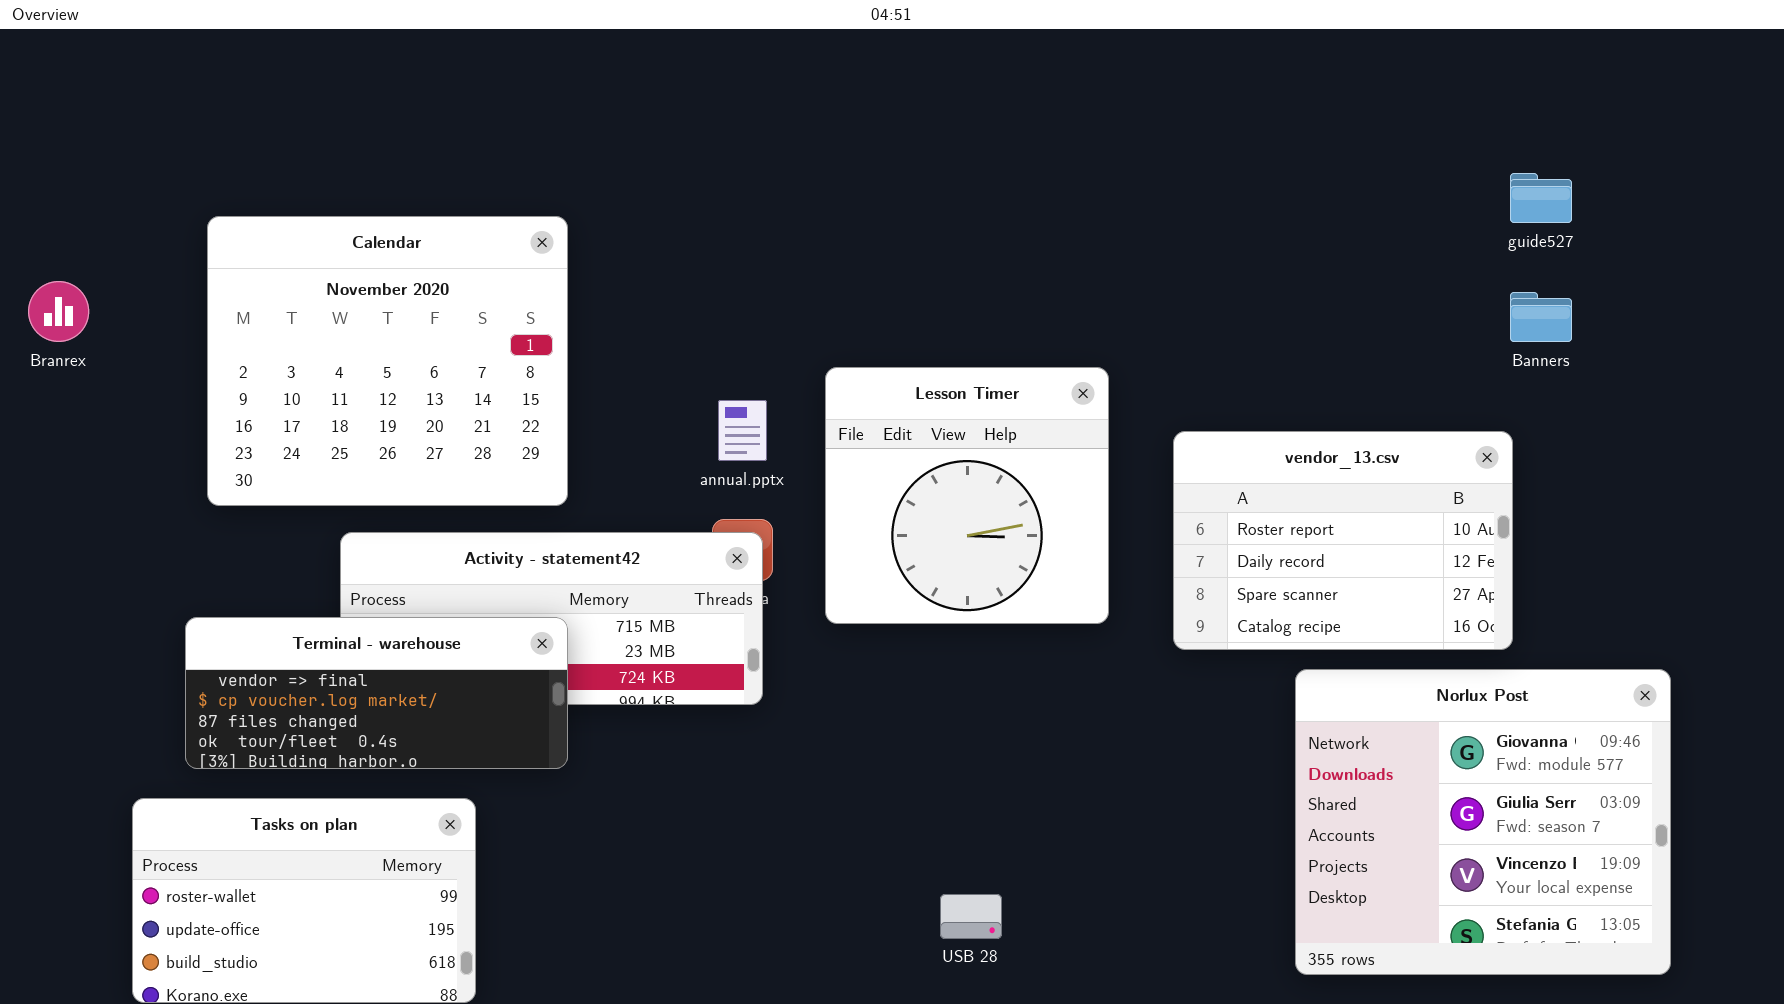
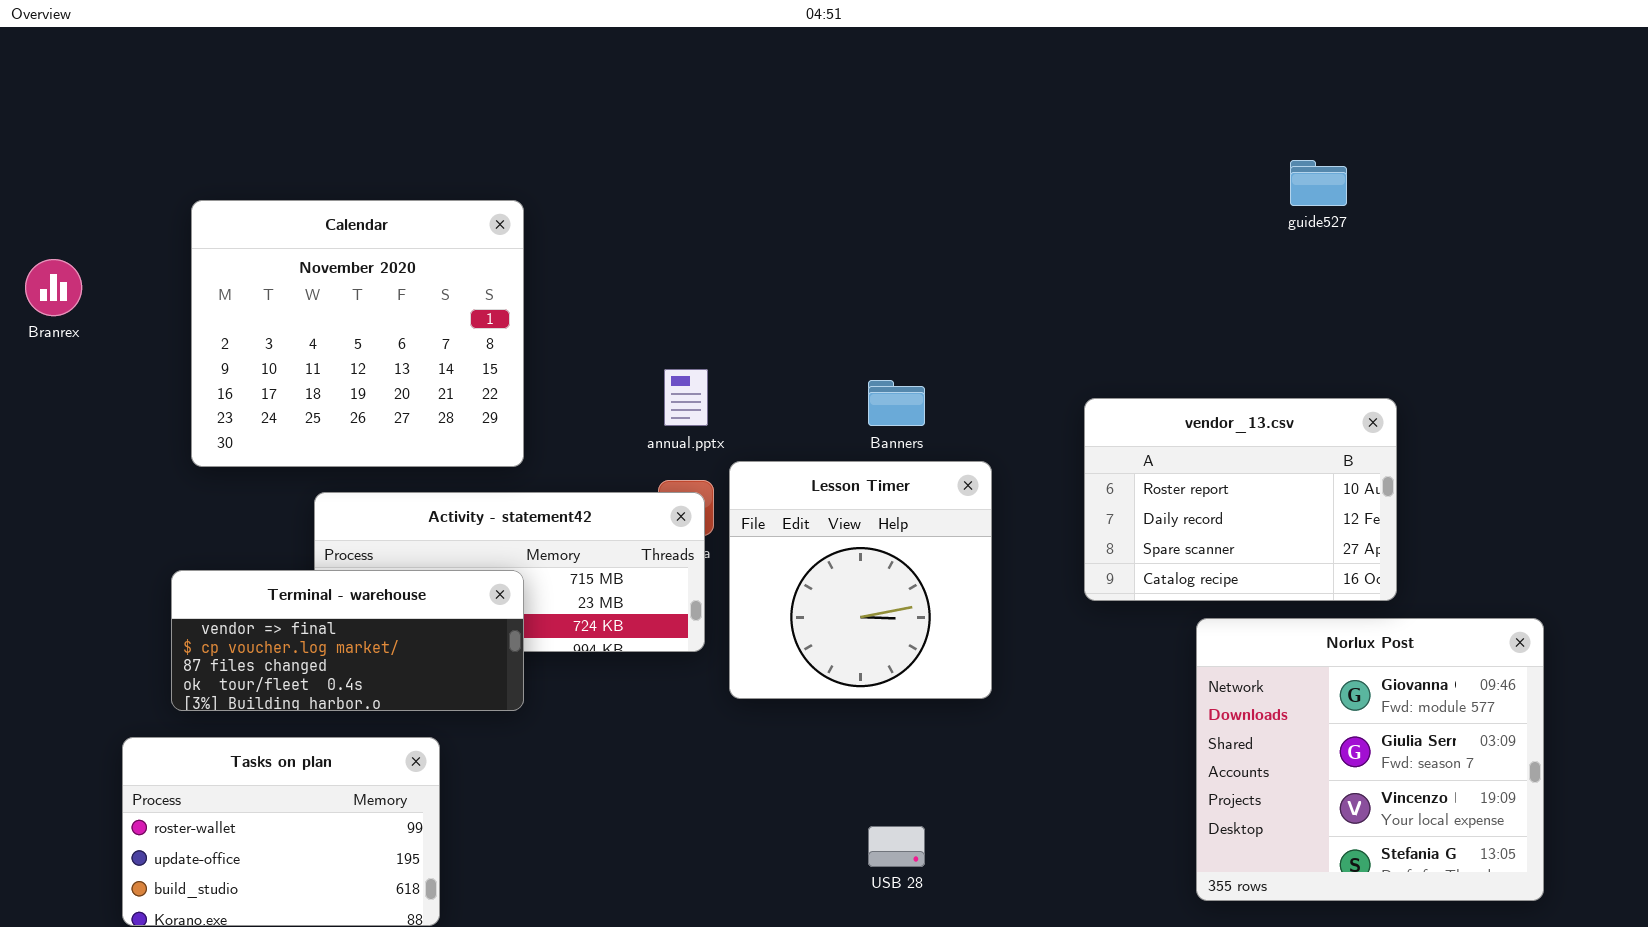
guide527: [1510,173,1572,223] -> [1290,160,1347,206], moved
Banners: [1510,292,1572,342] -> [868,380,925,426], moved
Lesson Timer: [825,367,1109,624] -> [729,461,992,699], moved

